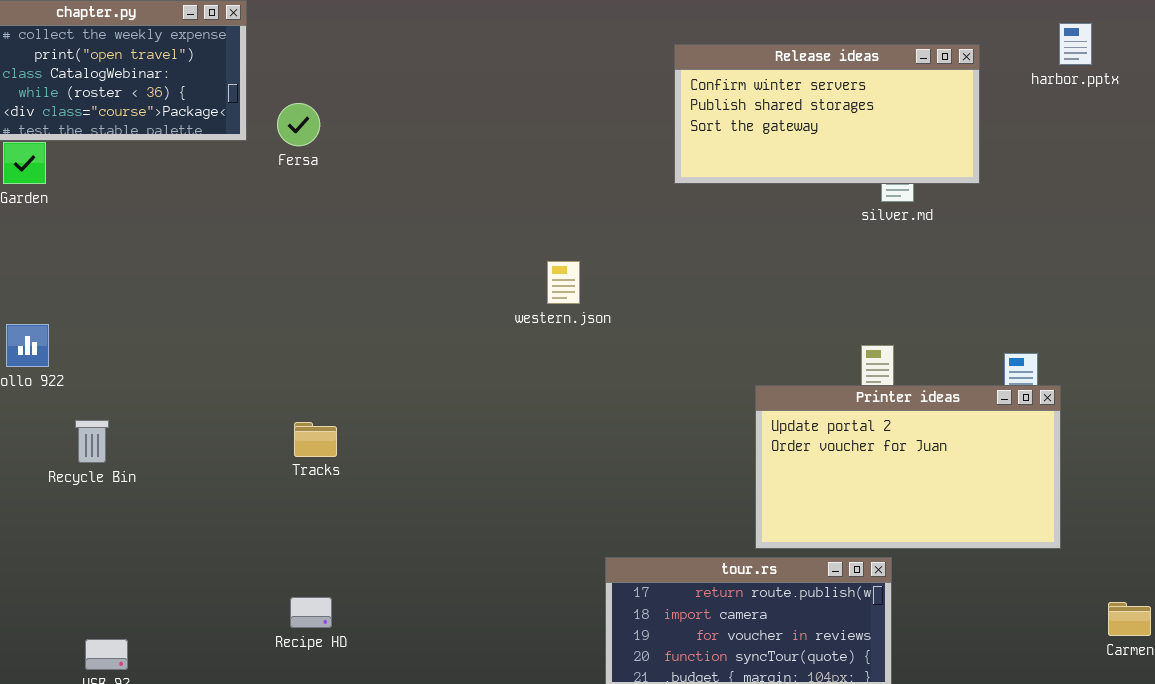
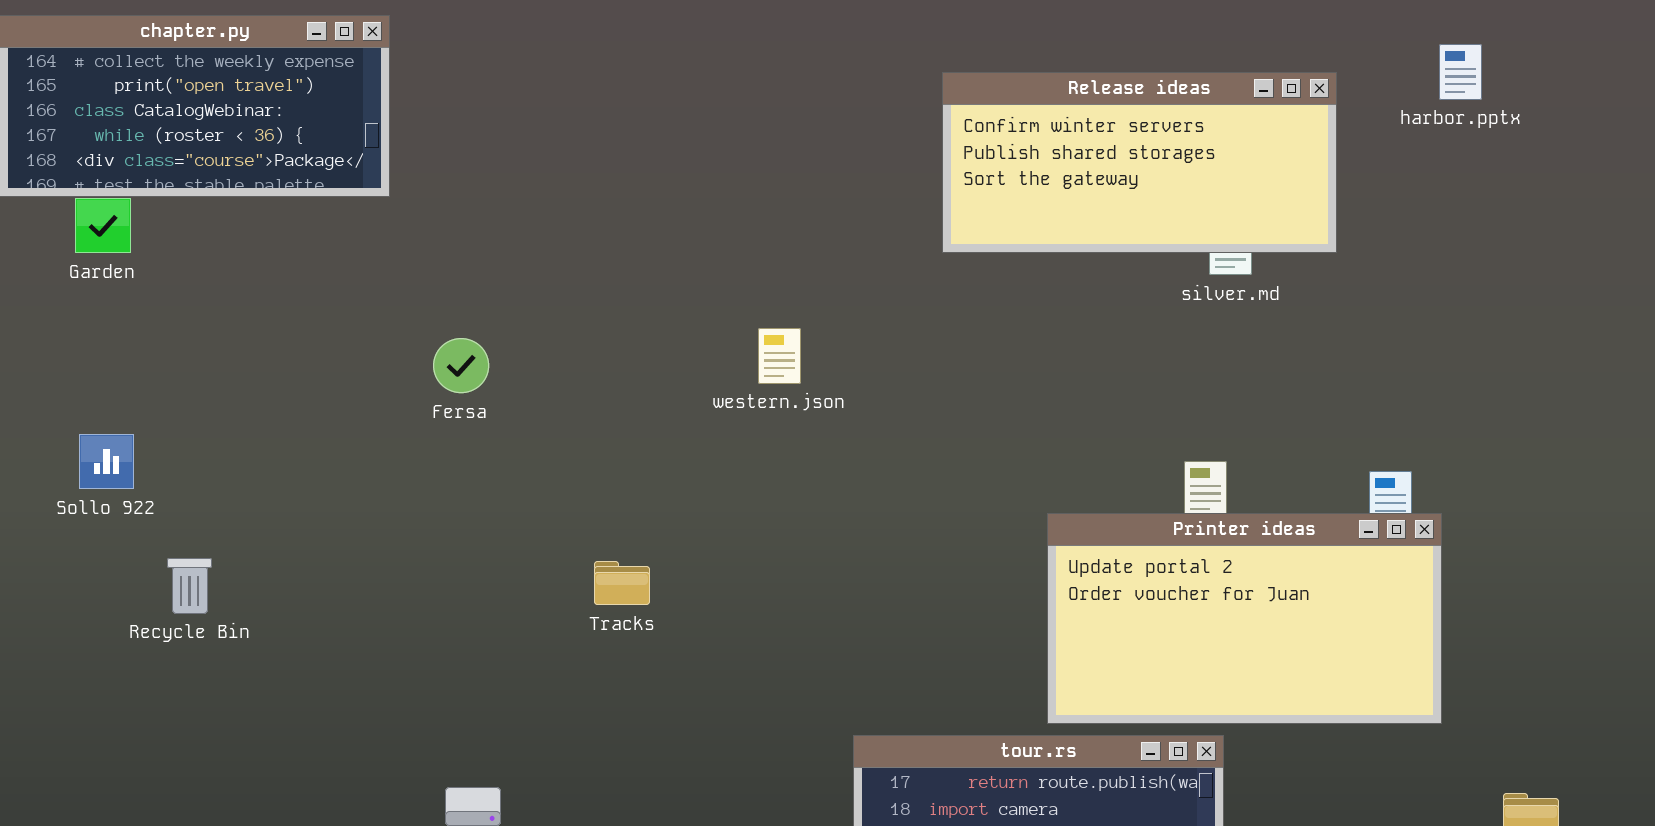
Fersa: [277,103,320,146] -> [433,338,489,393], moved
western.json: [547,261,580,304] -> [758,328,801,384], moved
Tracks: [294,422,337,457] -> [594,561,650,605], moved

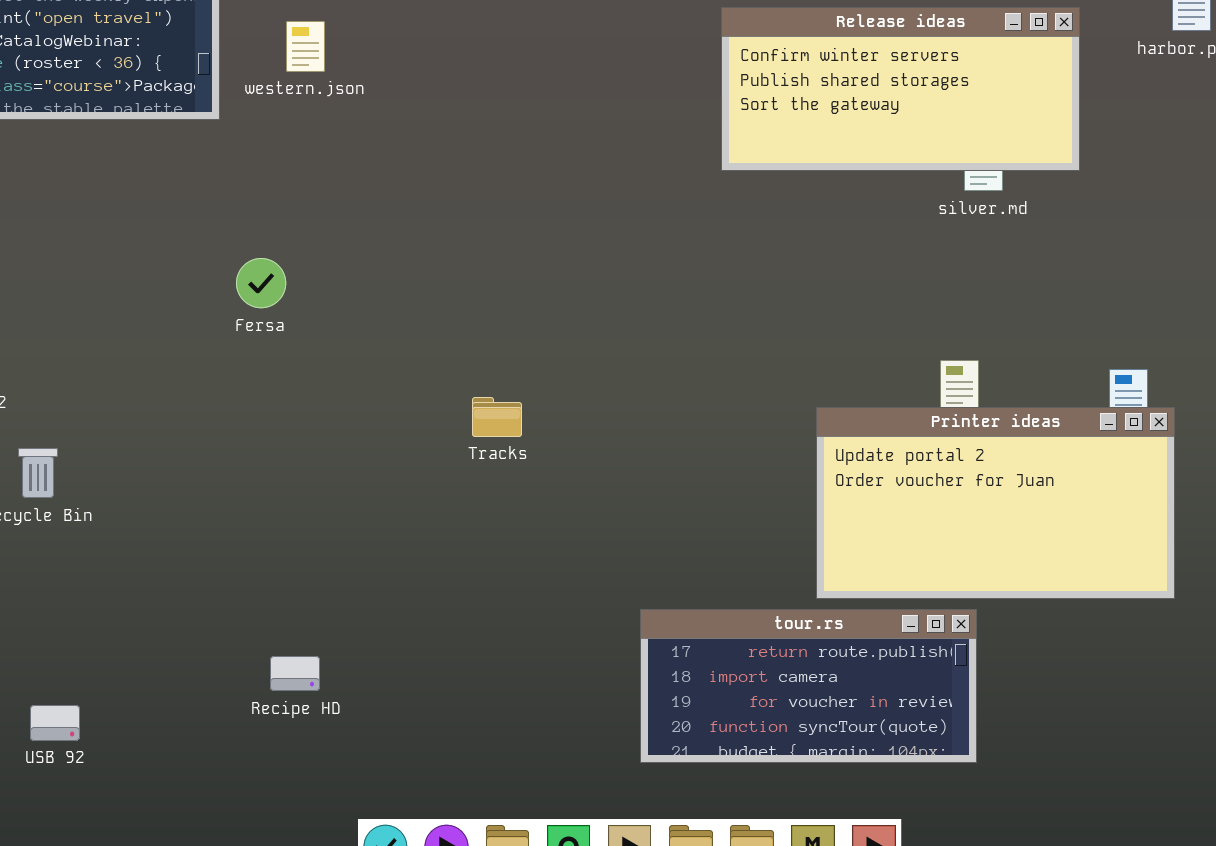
western.json: [758,328,801,384] -> [286,21,325,72], moved
Fersa: [433,338,489,393] -> [236,258,286,308], moved
Tracks: [594,561,650,605] -> [472,397,522,437], moved

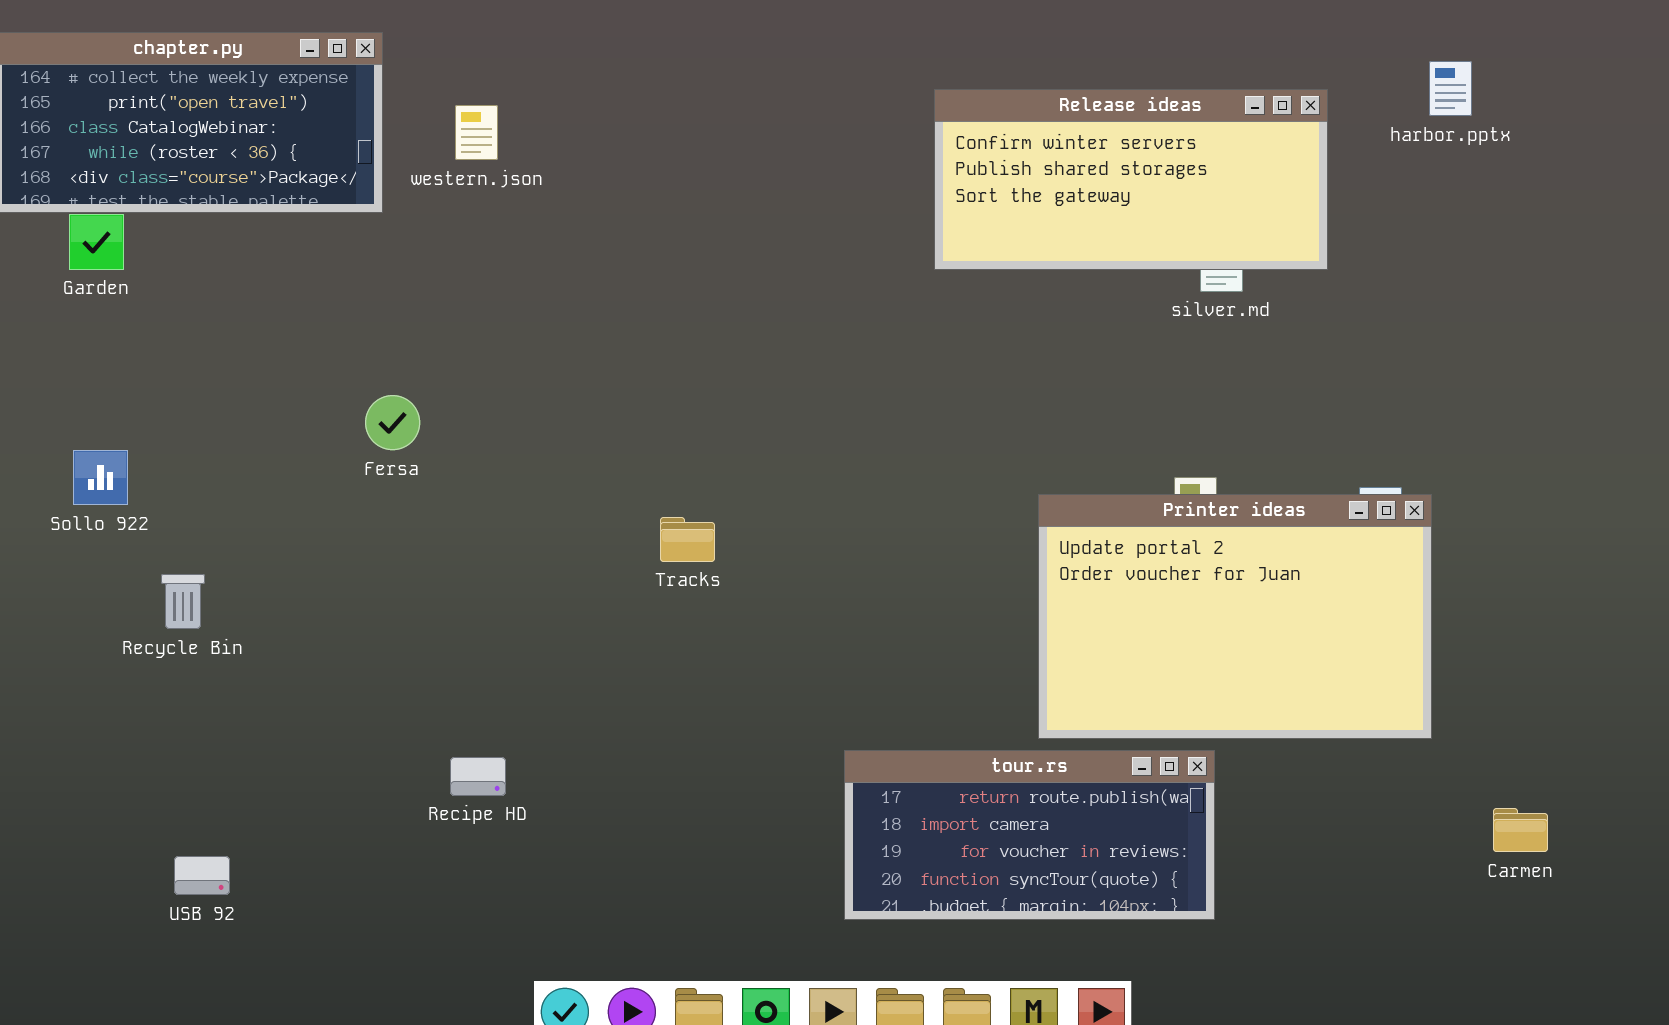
Fersa: [236,258,286,308] -> [365,395,420,450], moved
Printer ideas: [816,407,1175,599] -> [1038,494,1432,739], resized
Recipe HD: [270,656,320,691] -> [450,757,506,796], moved

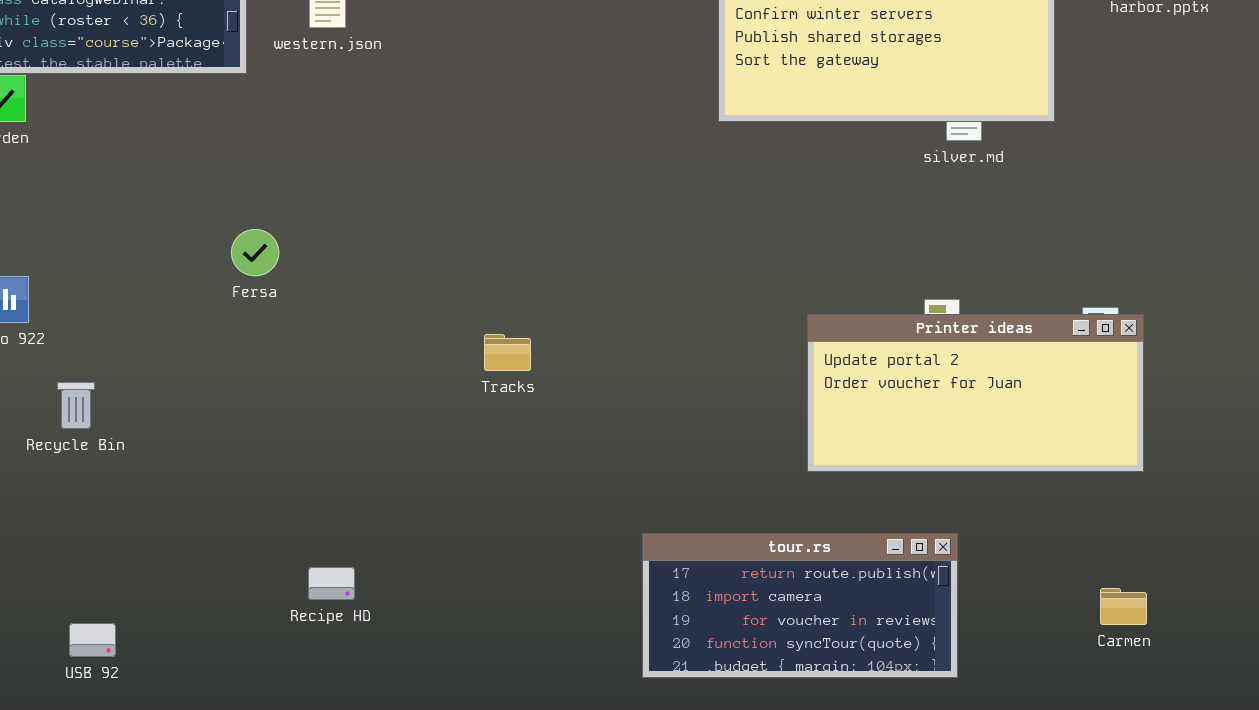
Printer ideas: [1038,494,1432,739] -> [807,314,1144,472], resized
Recipe HD: [450,757,506,796] -> [308,567,355,600], moved
Carmen: [1493,808,1548,852] -> [1100,588,1147,625], moved

